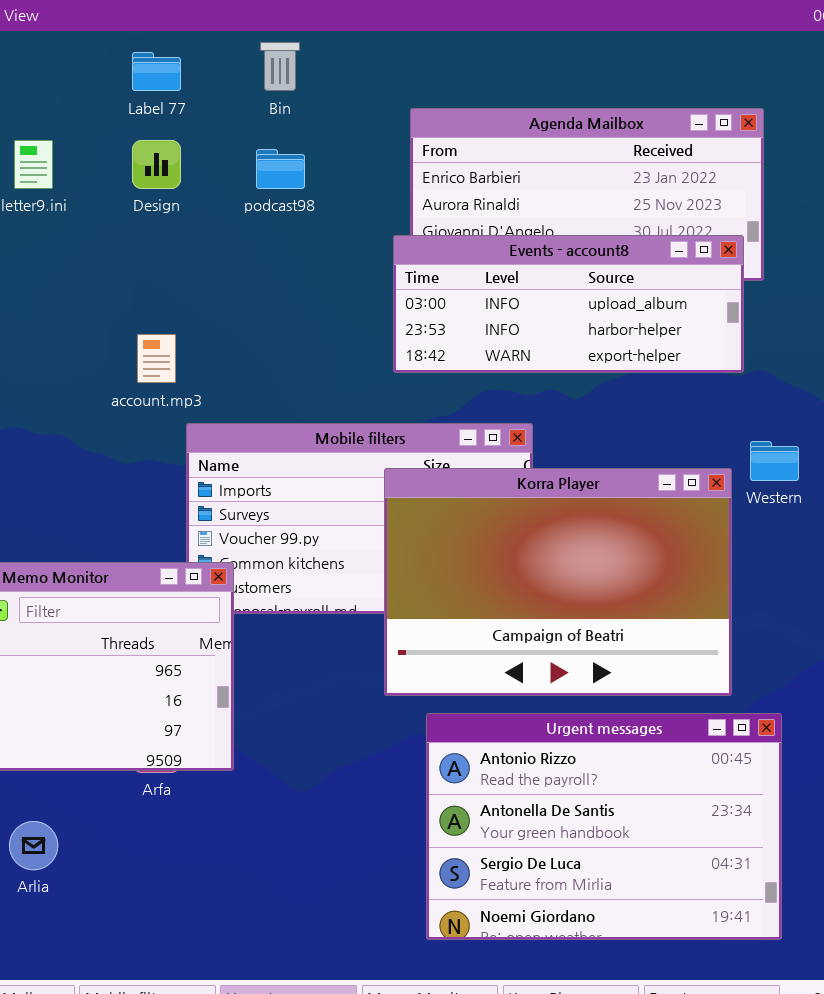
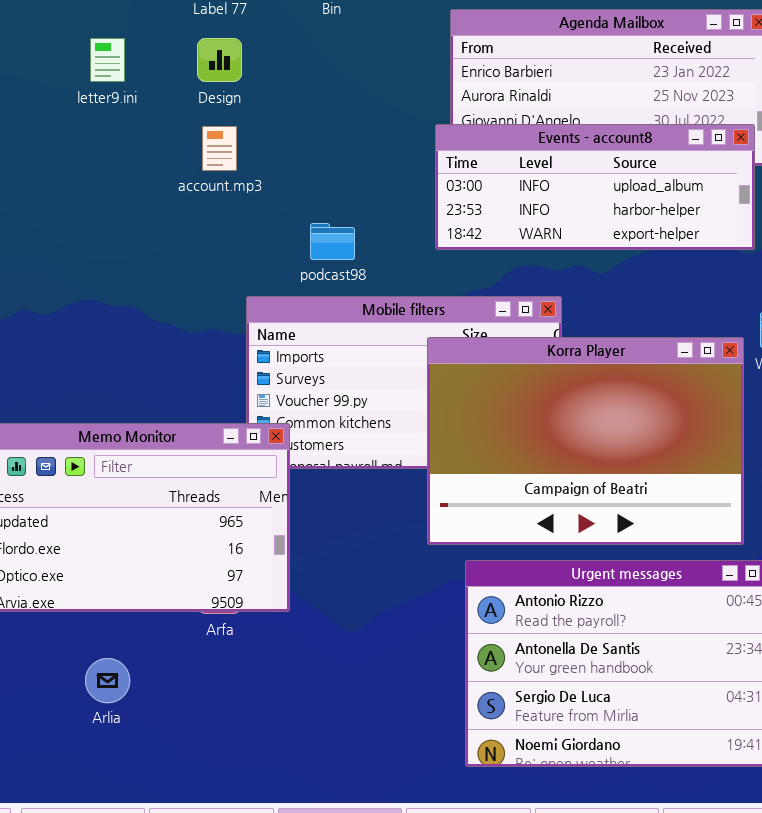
podcast98: [256,149,305,189] -> [310,223,355,260], moved
account.mp3: [137,334,176,383] -> [202,126,237,171], moved

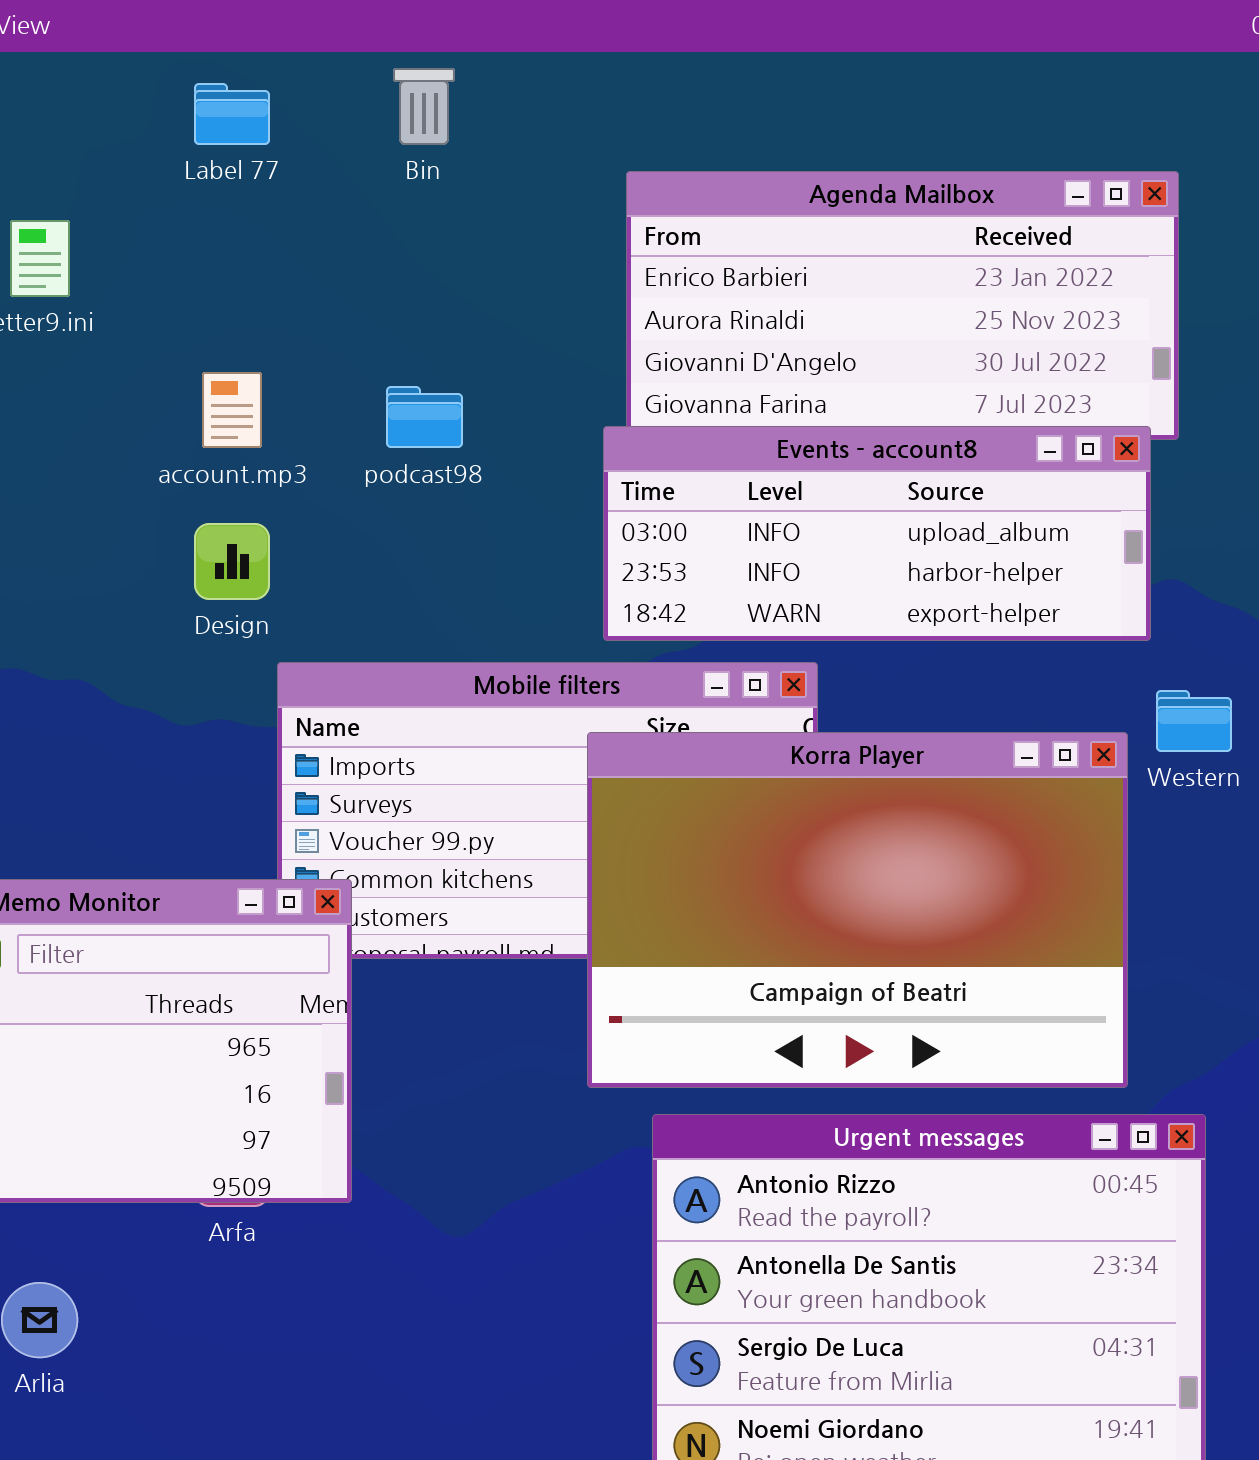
Design: [197,38,242,82] -> [194,523,270,600], moved
Events - account8: [435,124,755,250] -> [603,426,1151,641], moved
podcast98: [310,223,355,260] -> [386,386,463,448], moved

